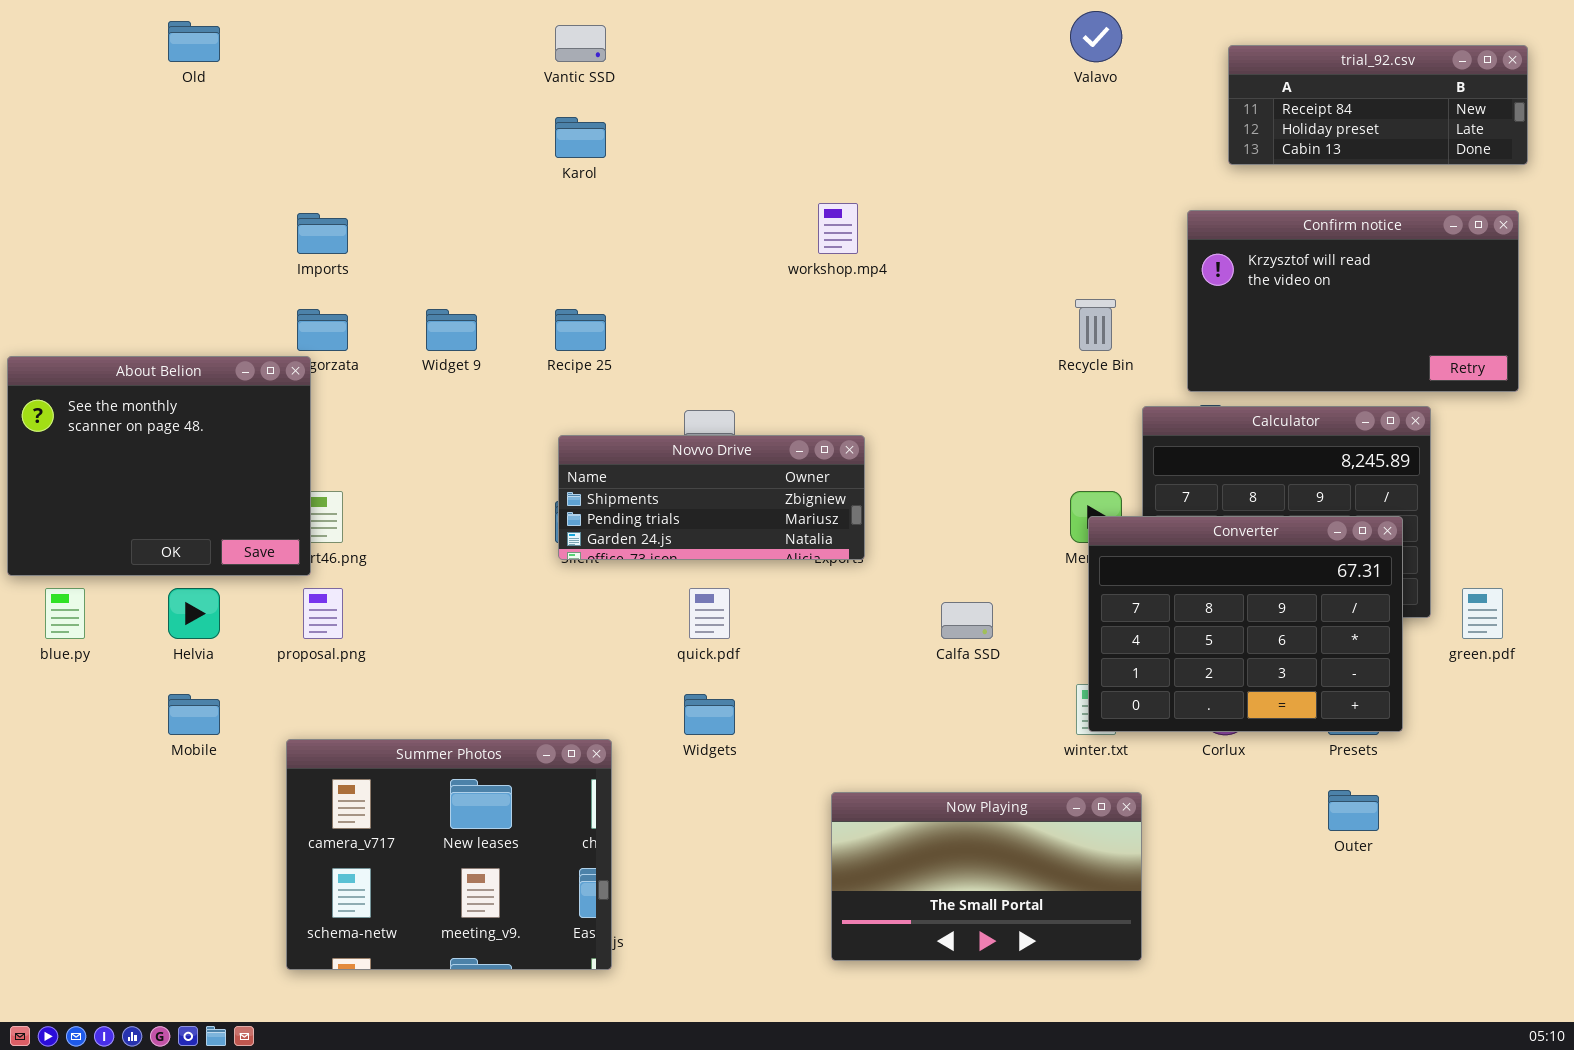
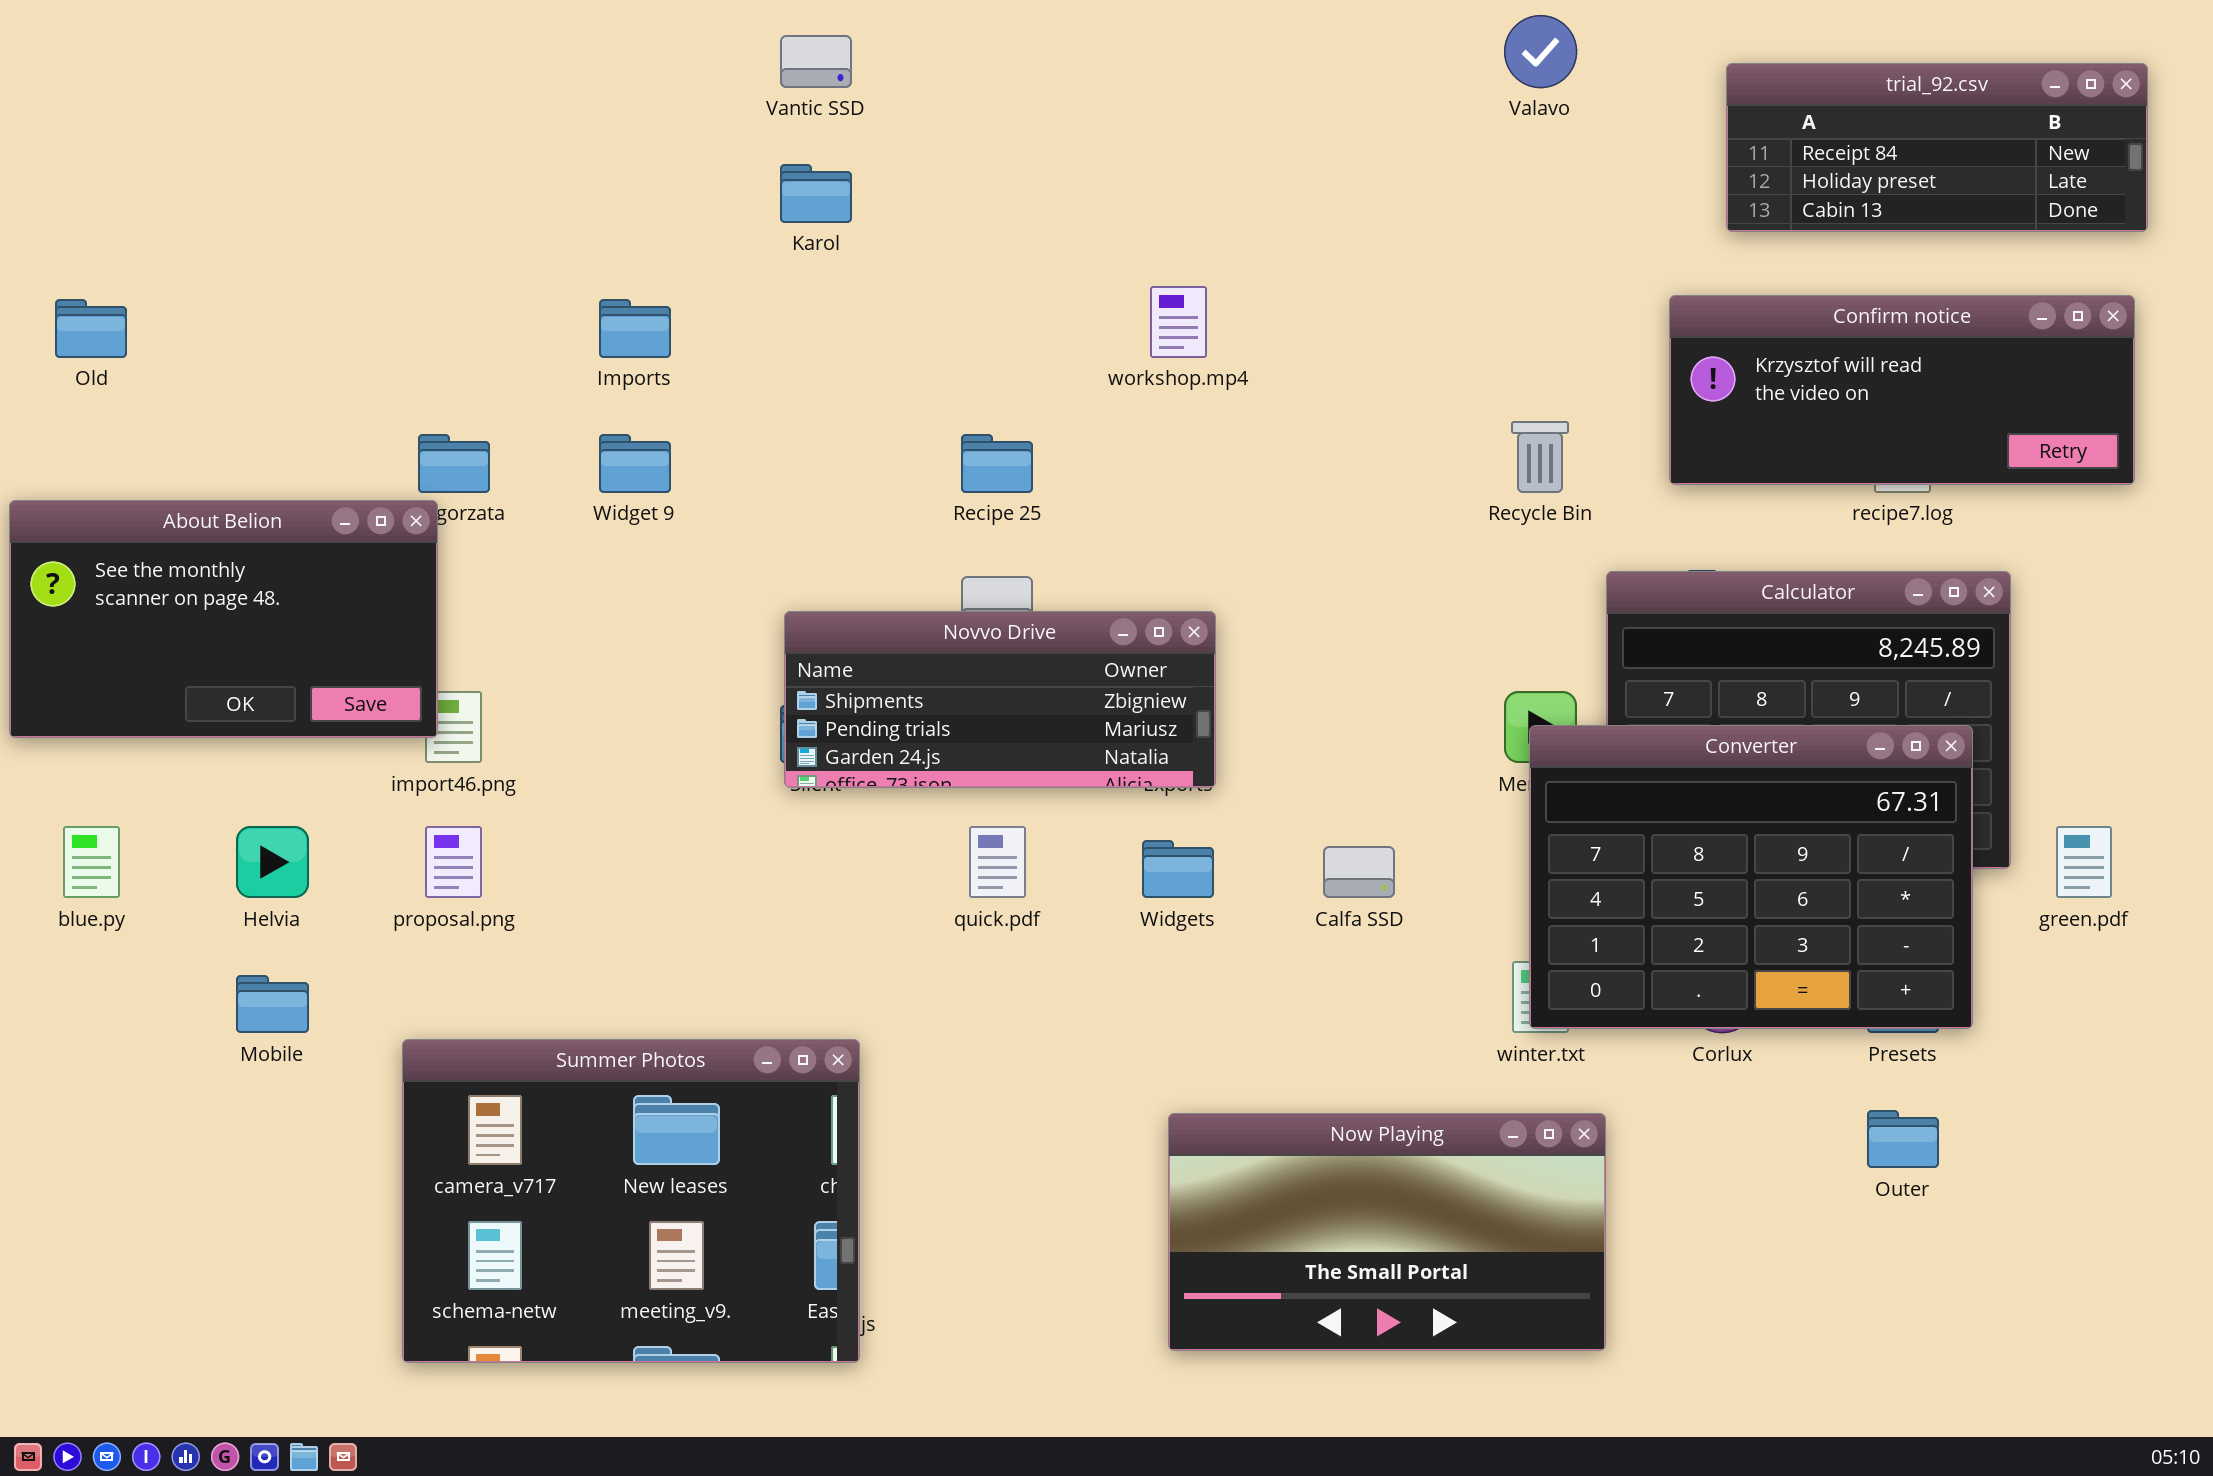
Old: [168,21,220,62] -> [55,299,127,358], moved
Confirm notice: [1187,210,1519,392] -> [1669,295,2135,485], resized
Imports: [297,213,348,254] -> [599,299,671,358], moved
Recipe 25: [555,309,606,351] -> [961,434,1033,493], moved
About Belion: [7,356,311,576] -> [9,500,438,738], resized
Widgets: [684,694,735,735] -> [1142,840,1214,898], moved

